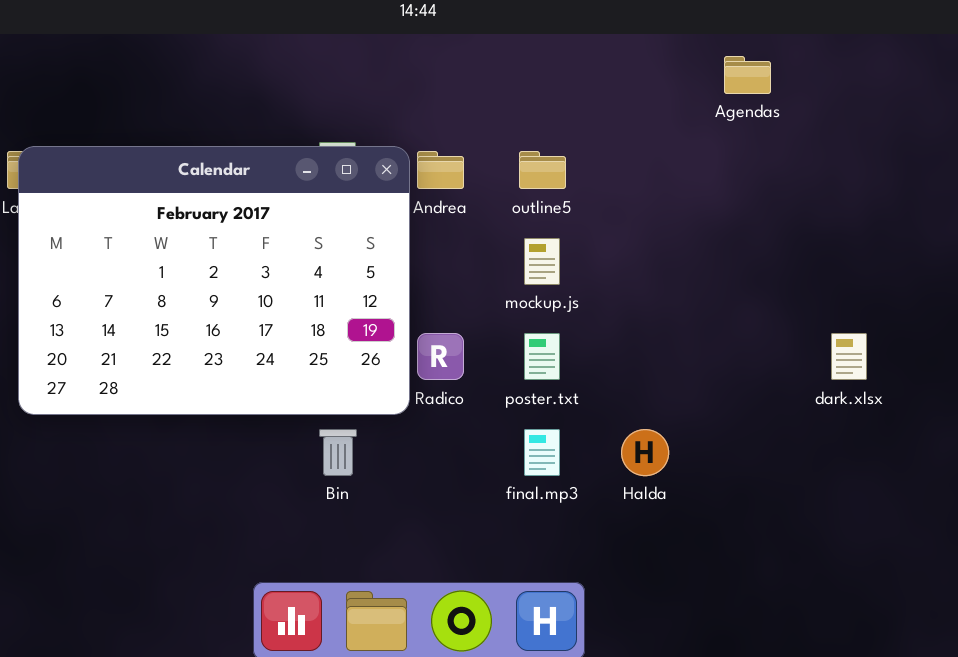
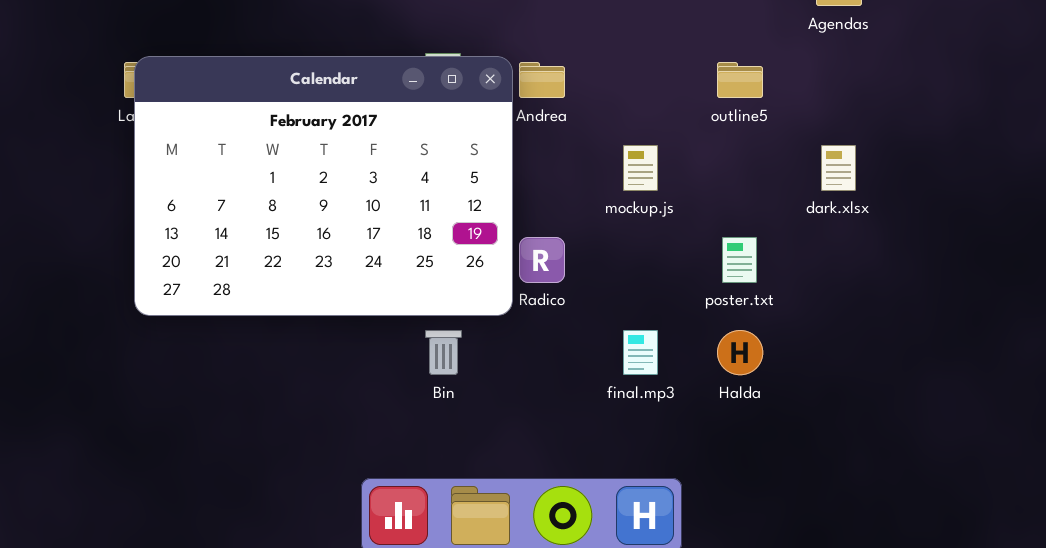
outline5: [519,151,566,189] -> [717,62,763,98], moved
poster.txt: [524,333,560,380] -> [722,237,757,283], moved
dark.xlsx: [831,333,867,380] -> [821,145,856,191], moved

